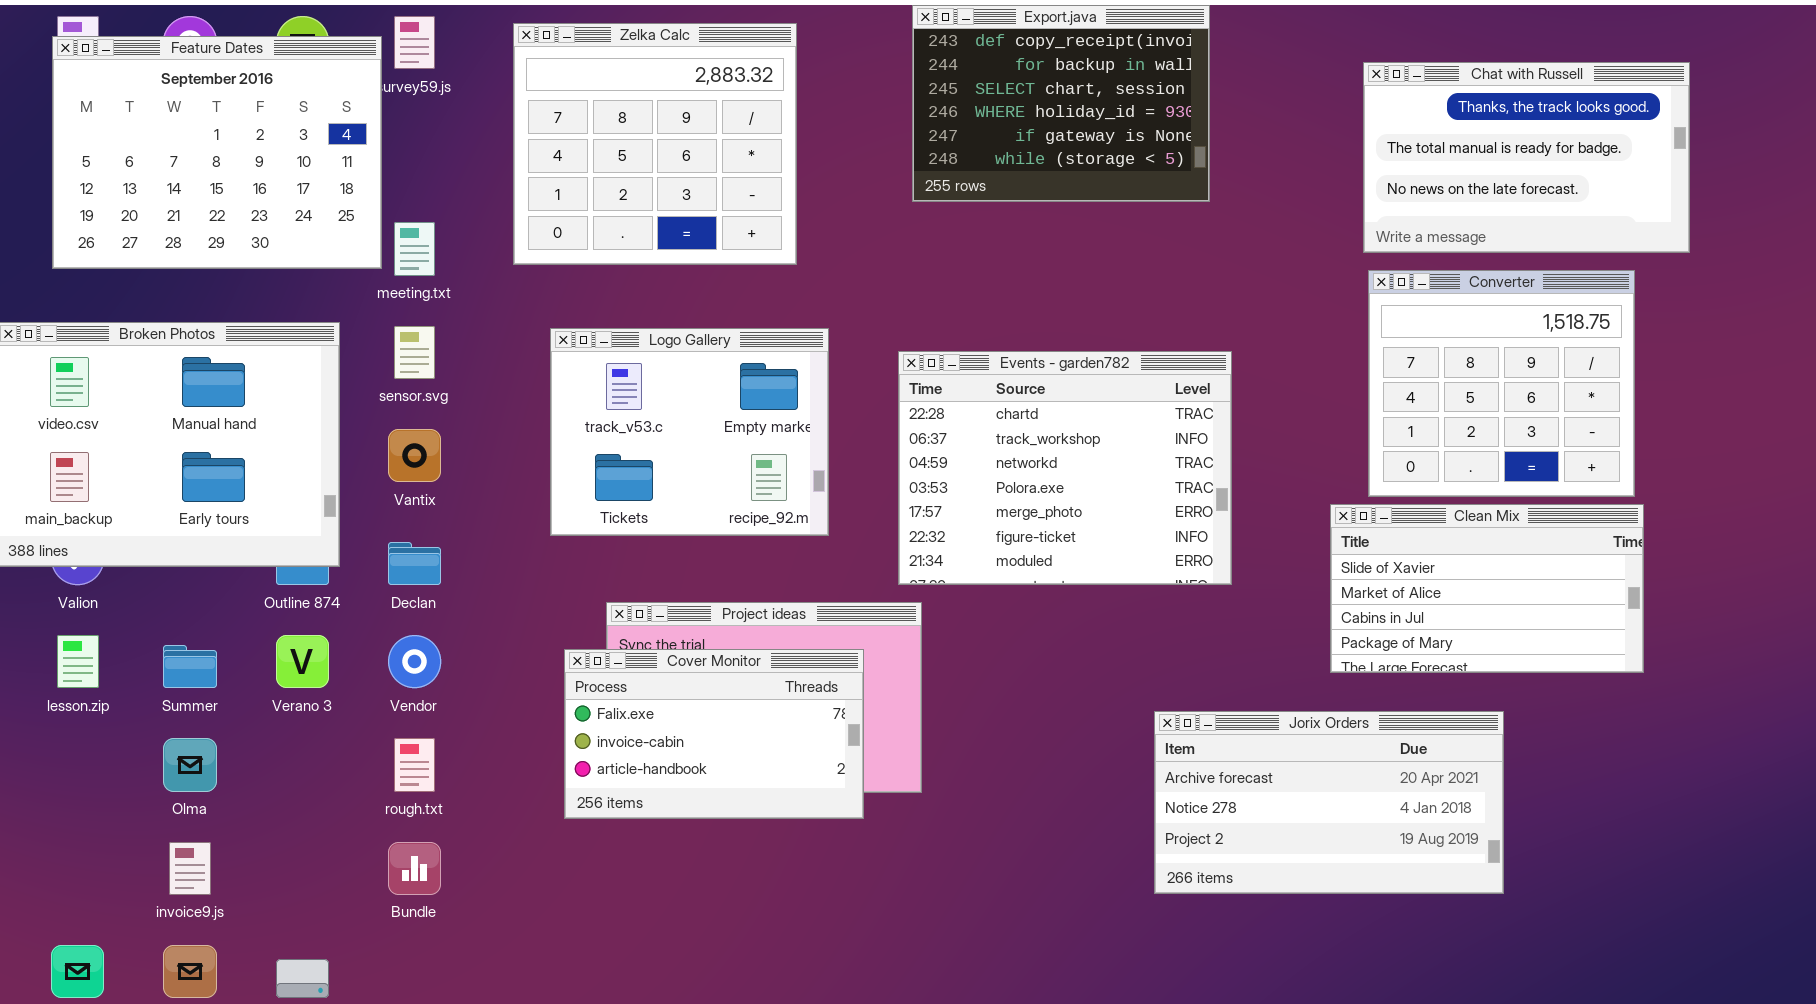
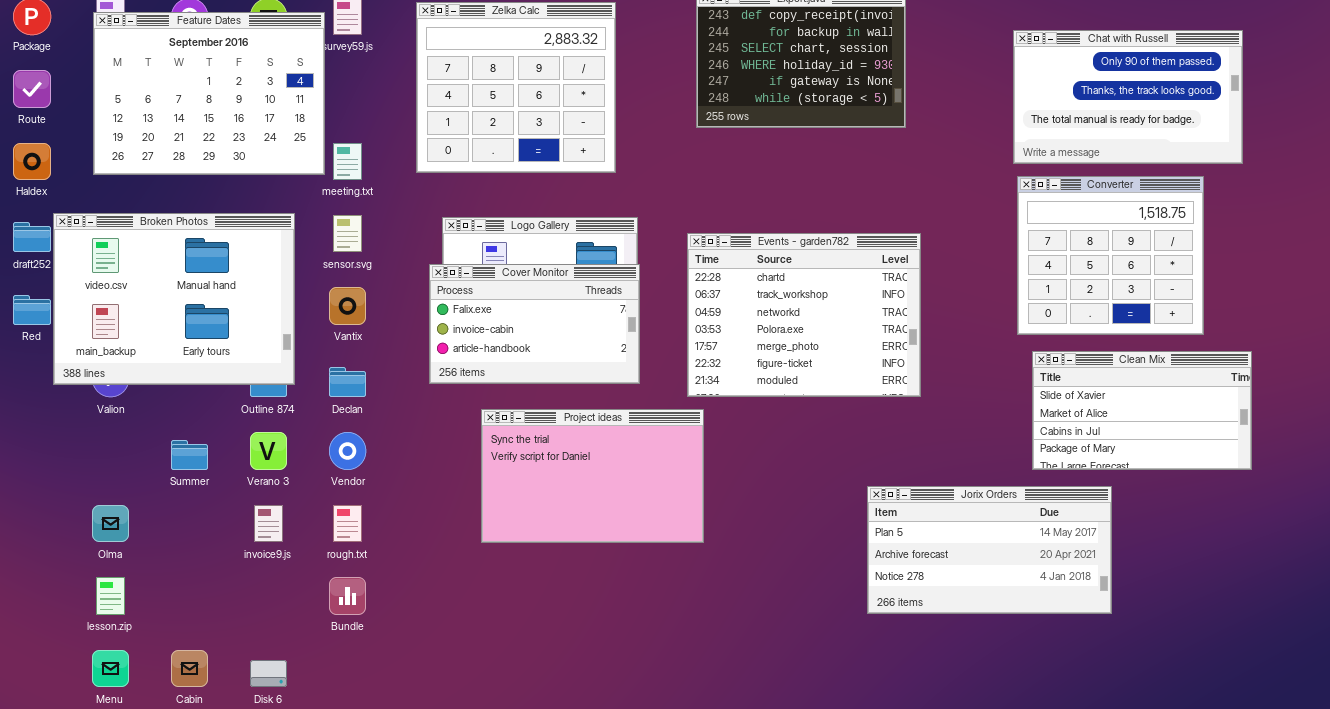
Chat with Russell: [1363,62,1690,253] -> [1013,30,1243,164], scrolled up 1 row
Clean Mix: [1330,504,1644,673] -> [1032,351,1252,470], moved
lesson.zip: [57,635,99,688] -> [96,577,125,615], moved
Cover Monitor: [564,649,864,819] -> [429,264,640,384], moved
Jorix Orders: [1154,711,1504,894] -> [867,486,1112,614], scrolled up 1 row
Olma: [163,738,217,792] -> [92,505,129,542], moved
invoice9.js: [169,842,211,895] -> [254,505,283,542], moved

